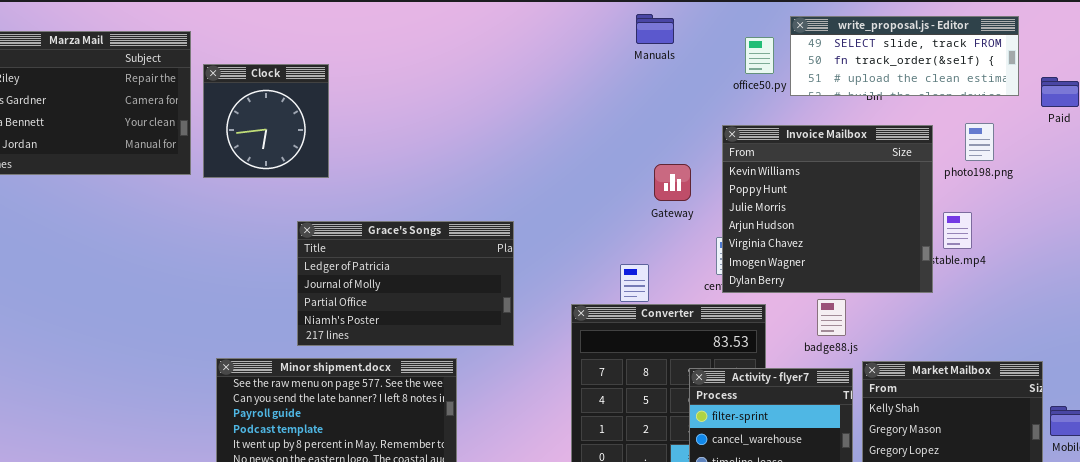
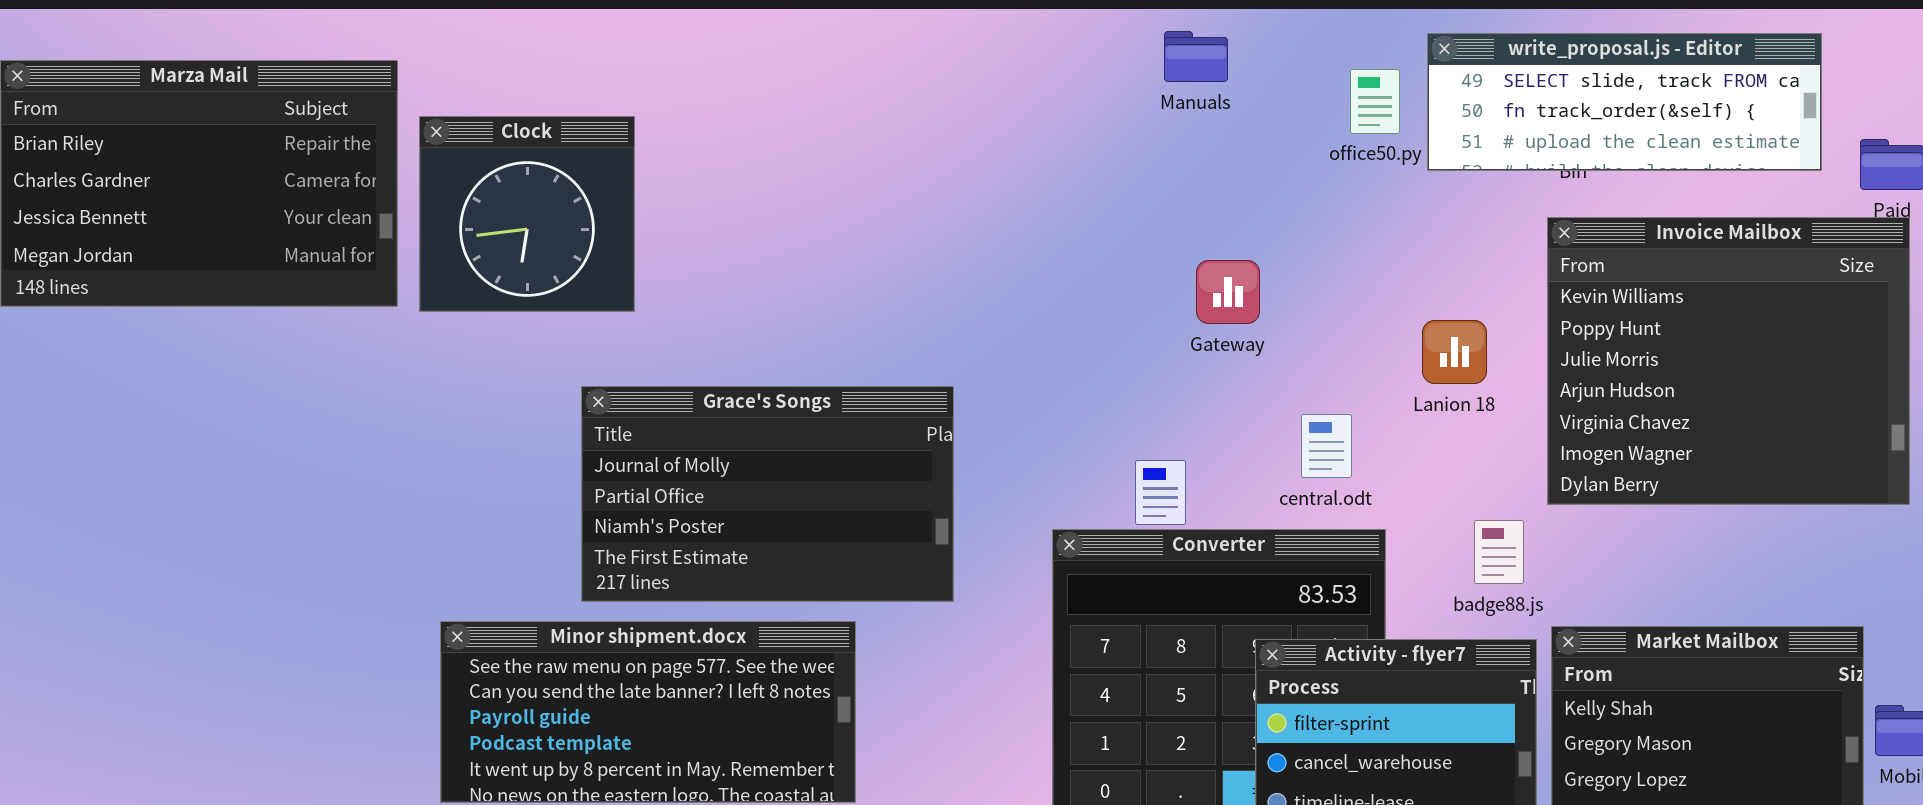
Invoice Mailbox: [722,125,933,293] -> [1547,217,1910,505], moved
Gateway: [654,164,691,201] -> [1196,260,1260,324], moved
Grace's Songs: [297,221,514,346] -> [581,386,954,602], scrolled down 1 row

